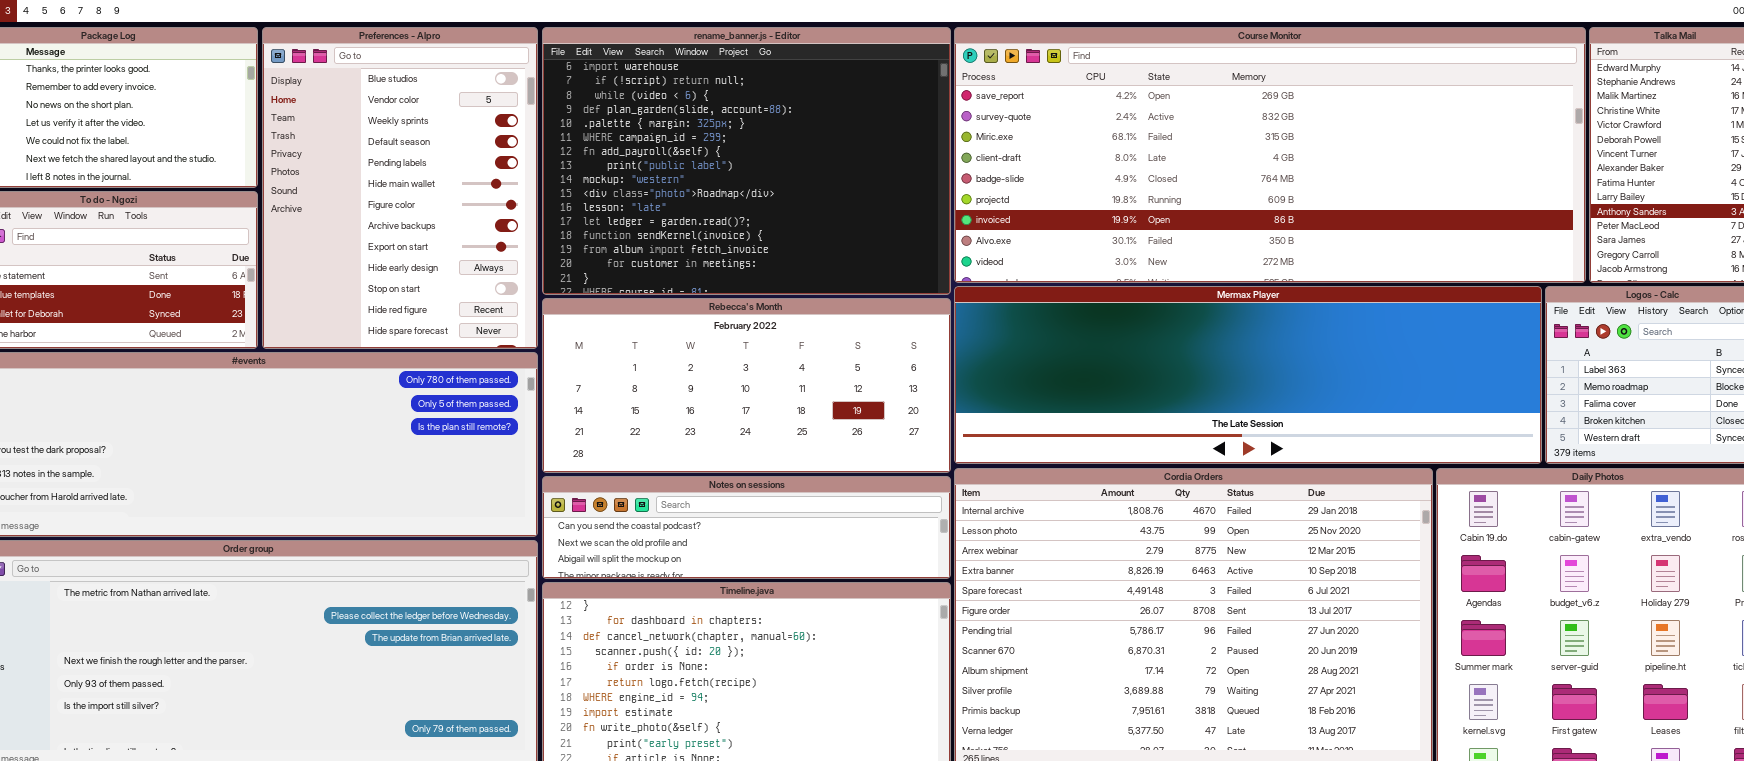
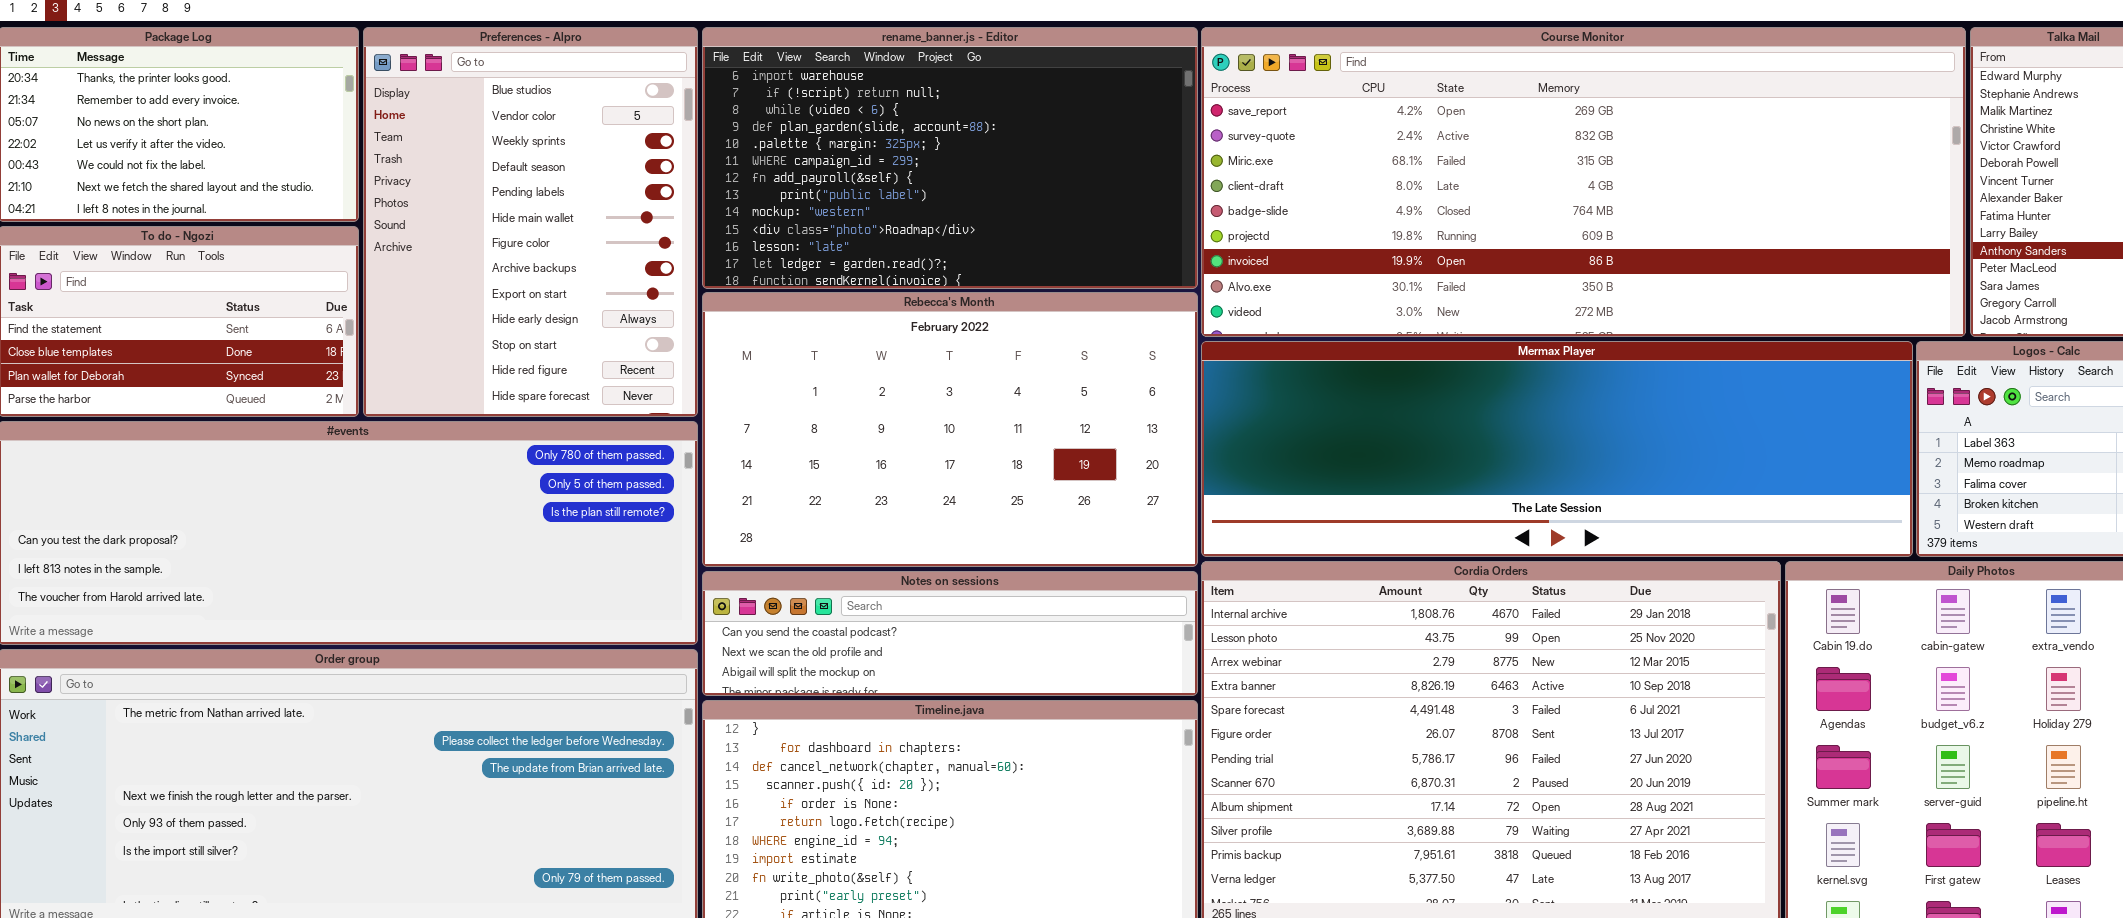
rename_banner.js - Editor: [542,27,951,295] -> [702,27,1198,289], resized
Rebecca's Month: [542,298,951,473] -> [702,292,1198,567], resized

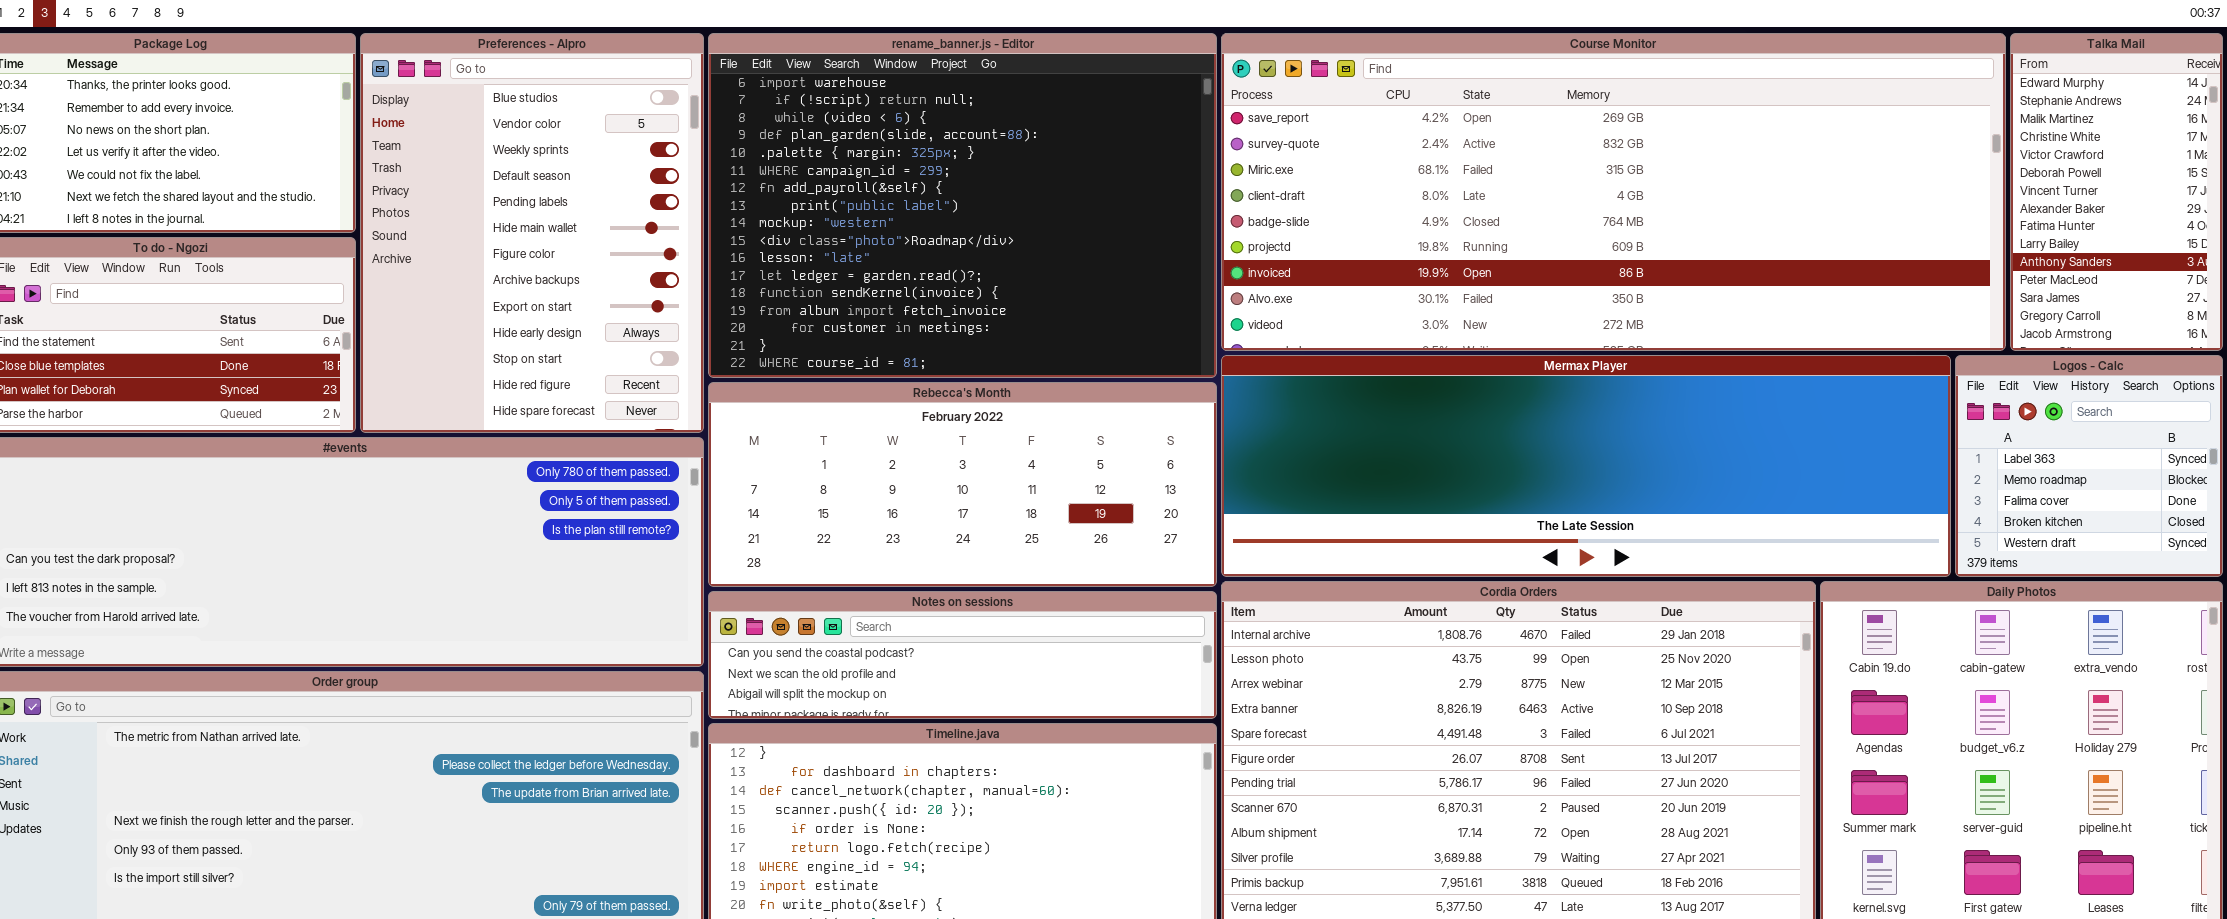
rename_banner.js - Editor: [702,27,1198,289] -> [708,33,1217,378], resized
Rebecca's Month: [702,292,1198,567] -> [708,382,1217,587], resized

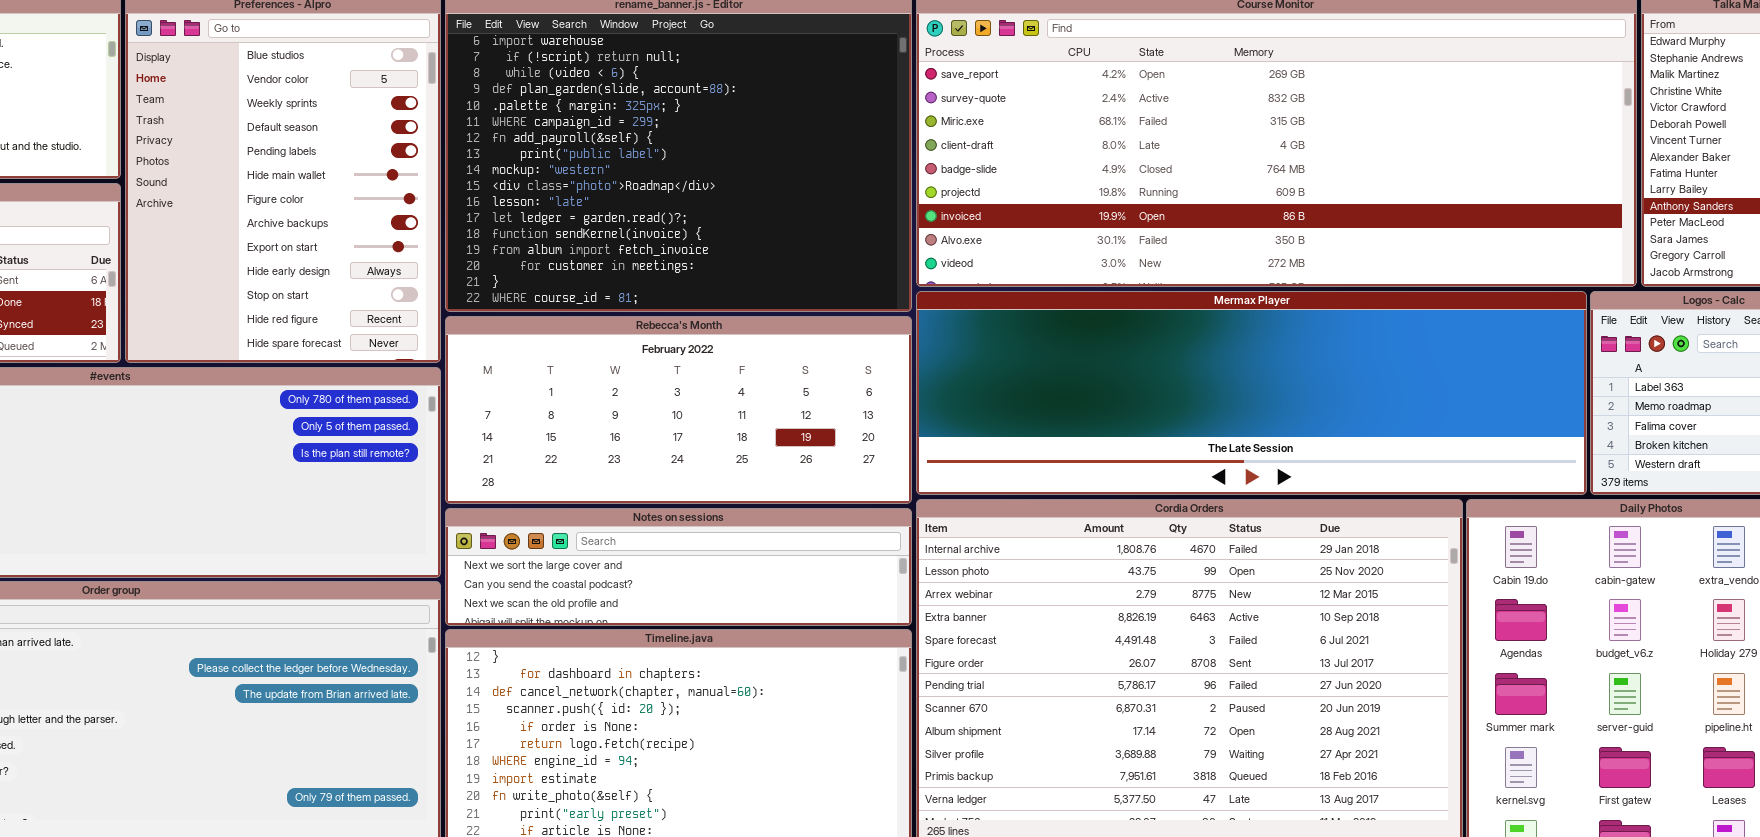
Notes on sessions: [708,591,1217,719] -> [445,508,912,626], scrolled up 1 row

